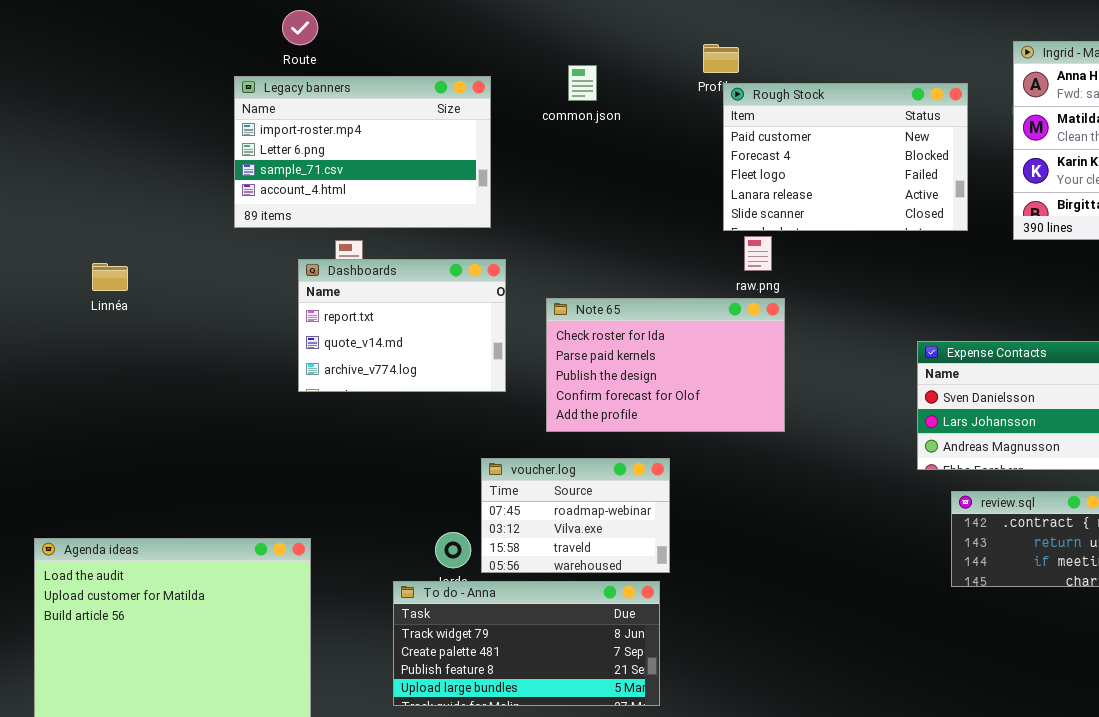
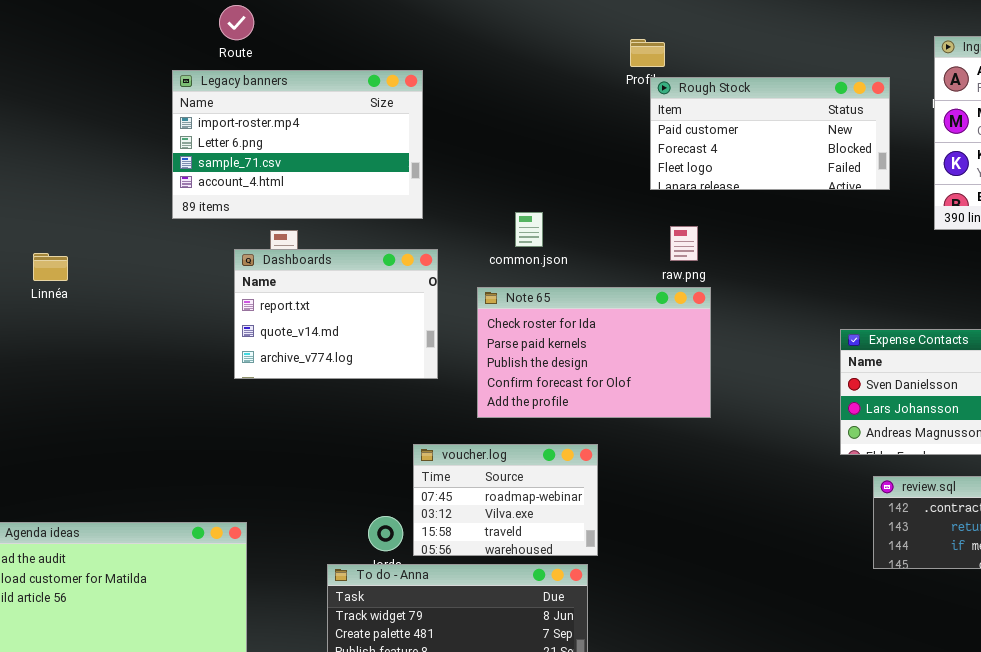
common.json: [568,65,597,101] -> [515,212,543,247], moved
Rough Stock: [723,83,968,231] -> [650,77,890,190], resized

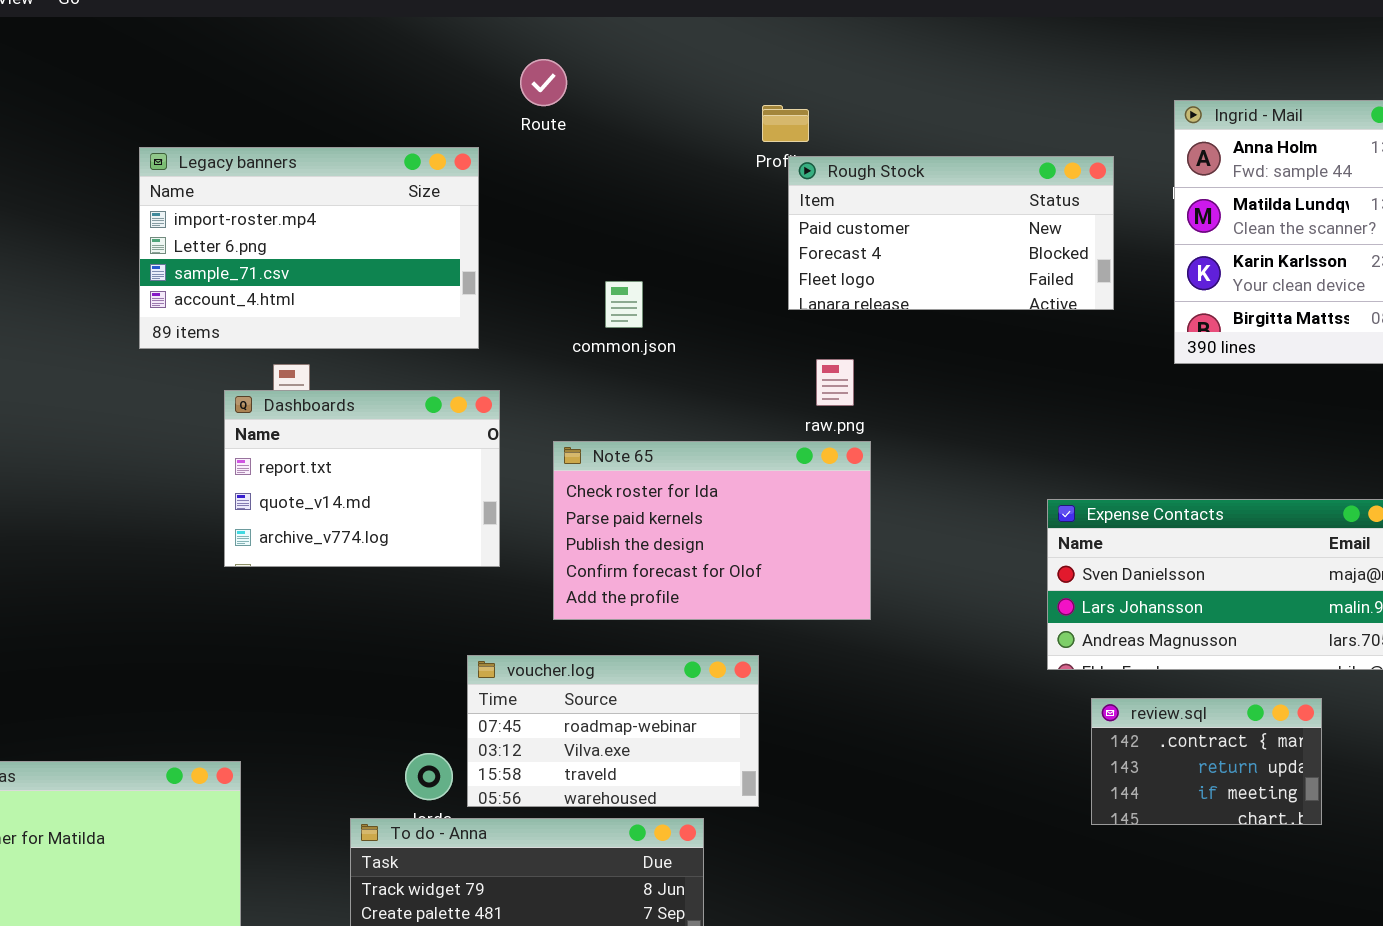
Route: [219,5,254,40] -> [520,59,567,106], moved
common.json: [515,212,543,247] -> [605,281,643,328], moved
voucher.log: [413,444,598,556] -> [467,655,759,807], resized

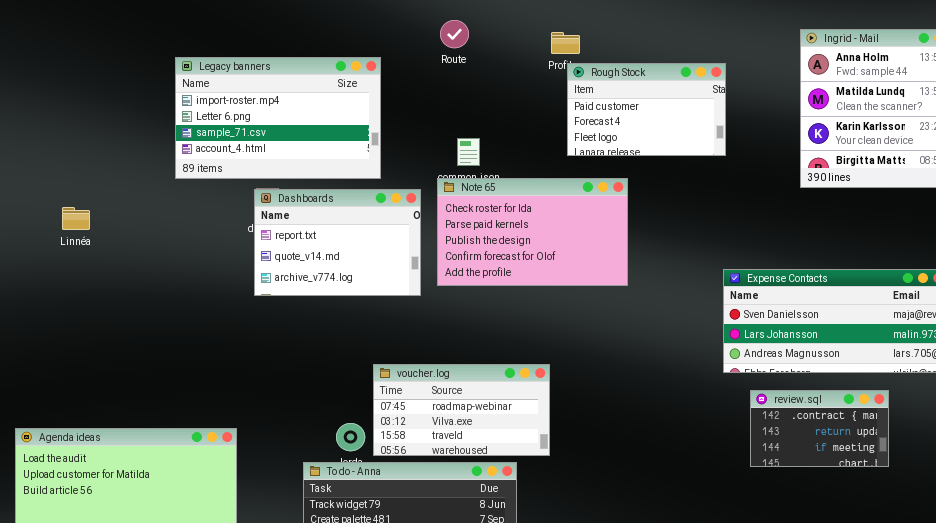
Route: [520,59,567,106] -> [440,20,469,48], moved
Rough Stock: [788,156,1114,310] -> [567,63,726,156], resized
Dashboards: [224,390,500,567] -> [254,189,421,296], moved
Note 65: [553,441,871,620] -> [437,178,628,286], moved

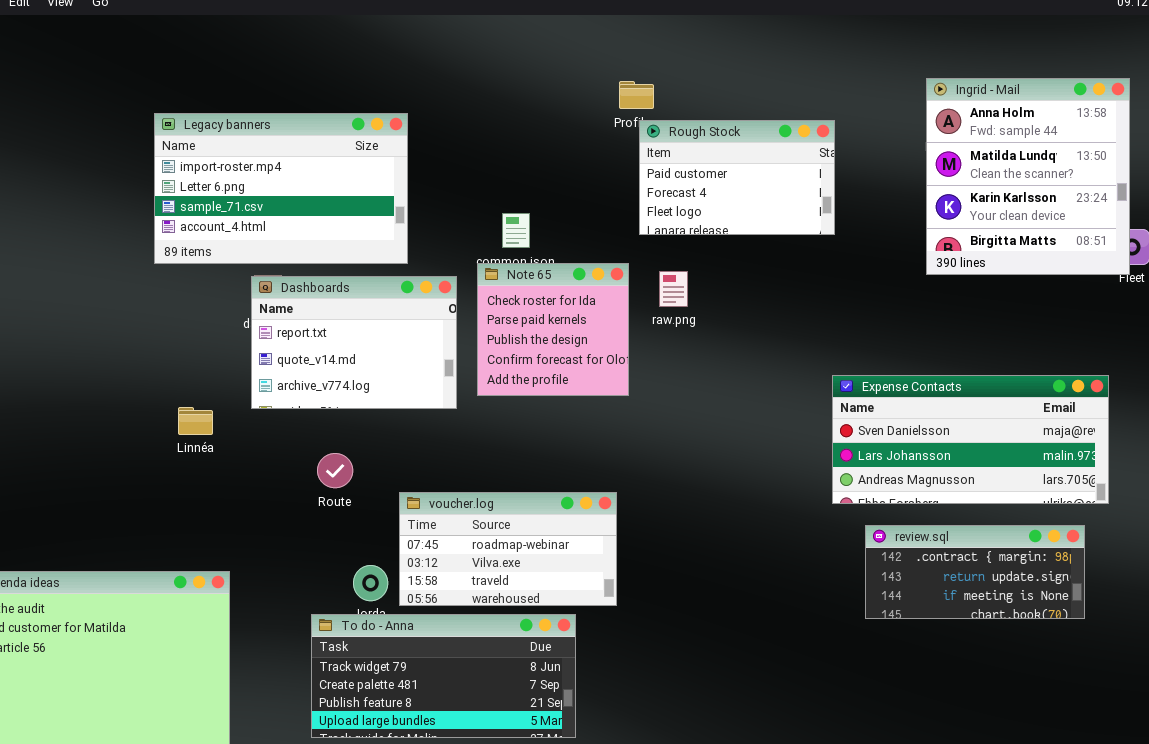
Route: [440,20,469,48] -> [317,453,353,488], moved
Note 65: [437,178,628,286] -> [477,263,629,396], resized
Linnéa: [62,207,90,230] -> [178,407,213,435], moved
review.sql: [750,390,889,467] -> [865,525,1085,619], resized

